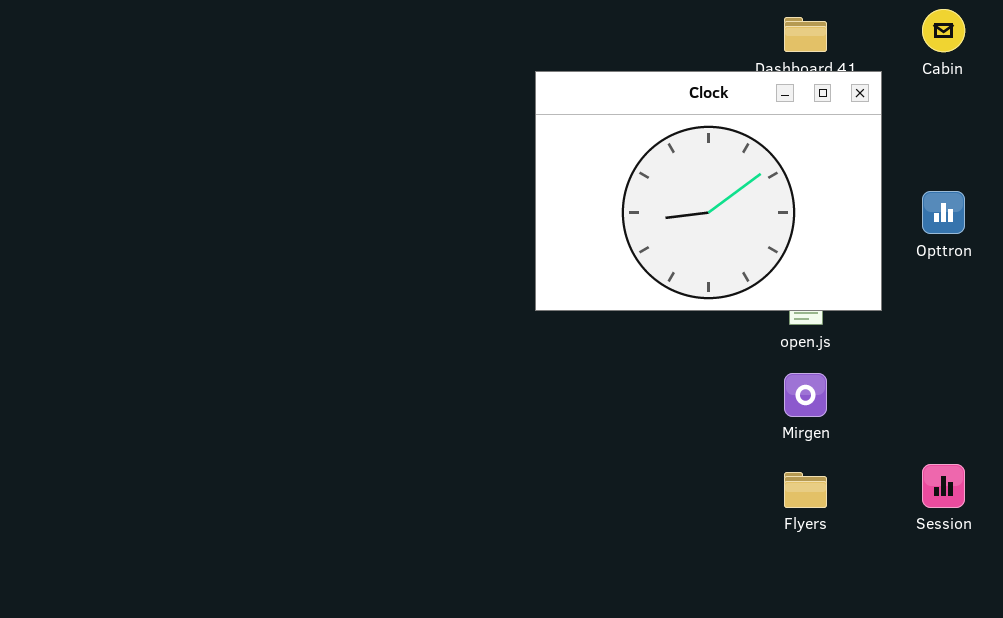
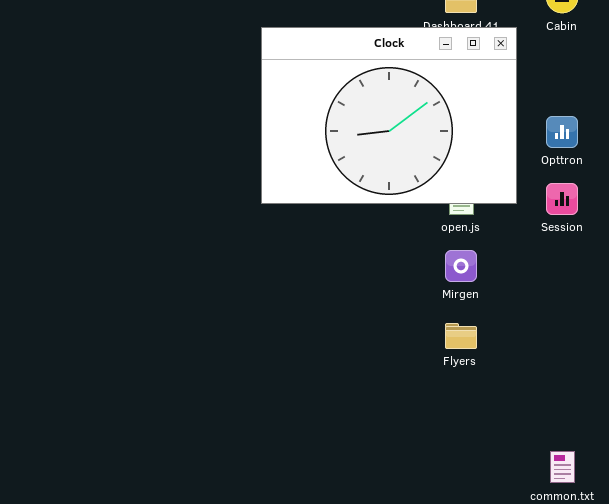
Session: [922,464,965,508] -> [546,183,578,215], moved

